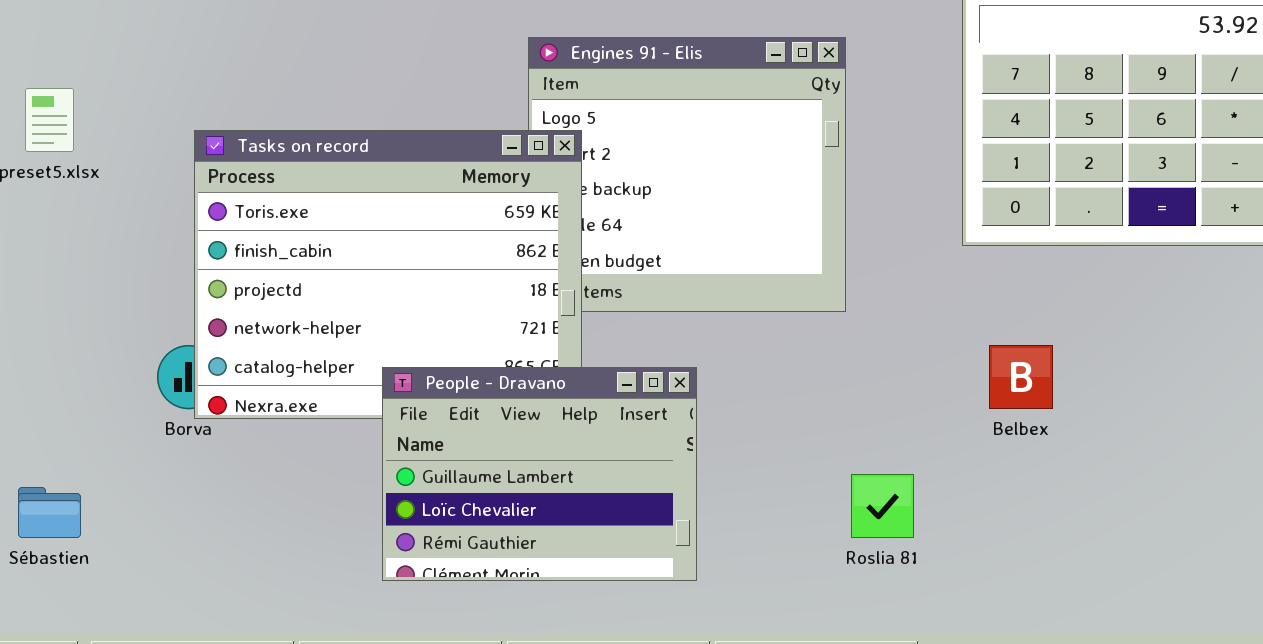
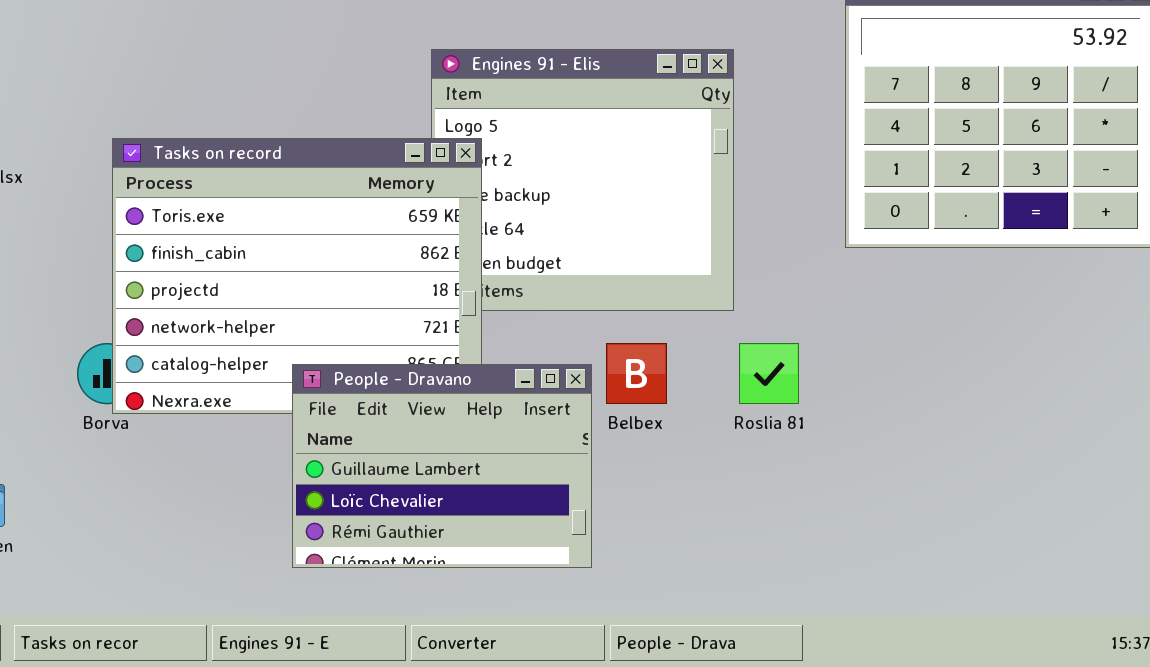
Belbex: [989,345,1053,409] -> [606,343,667,404], moved
Roslia 81: [851,474,914,538] -> [739,343,799,404], moved

